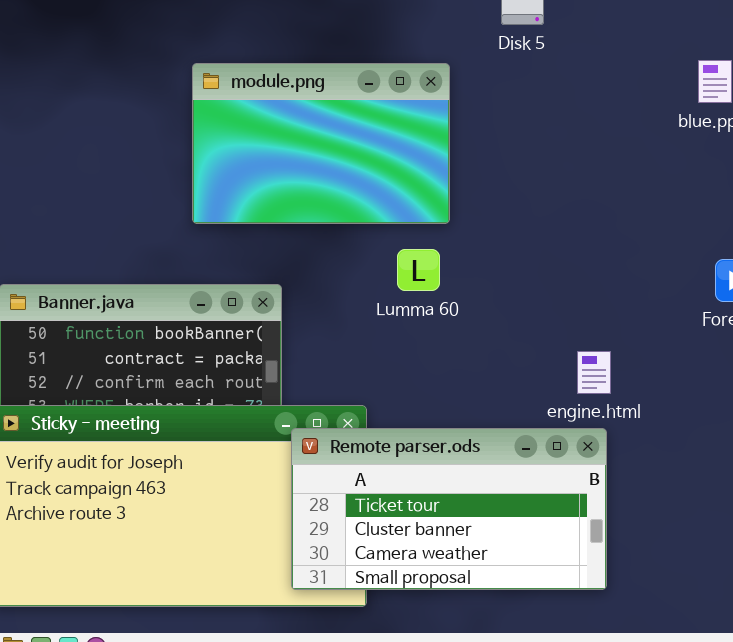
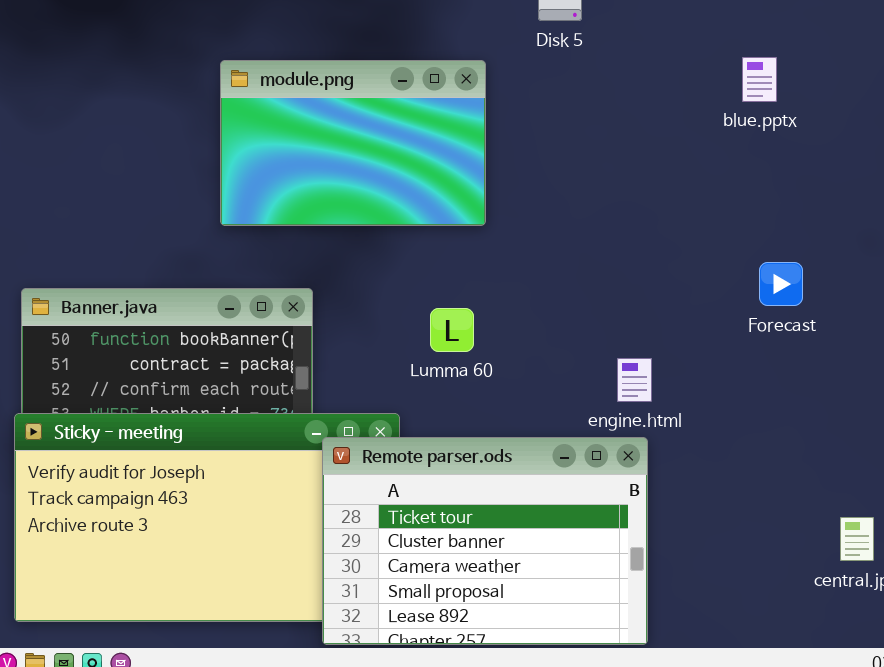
Lumma 60: [397,249,440,291] -> [430,308,474,352], moved
Remote parser.ods: [291,428,607,590] -> [322,437,648,645], resized

